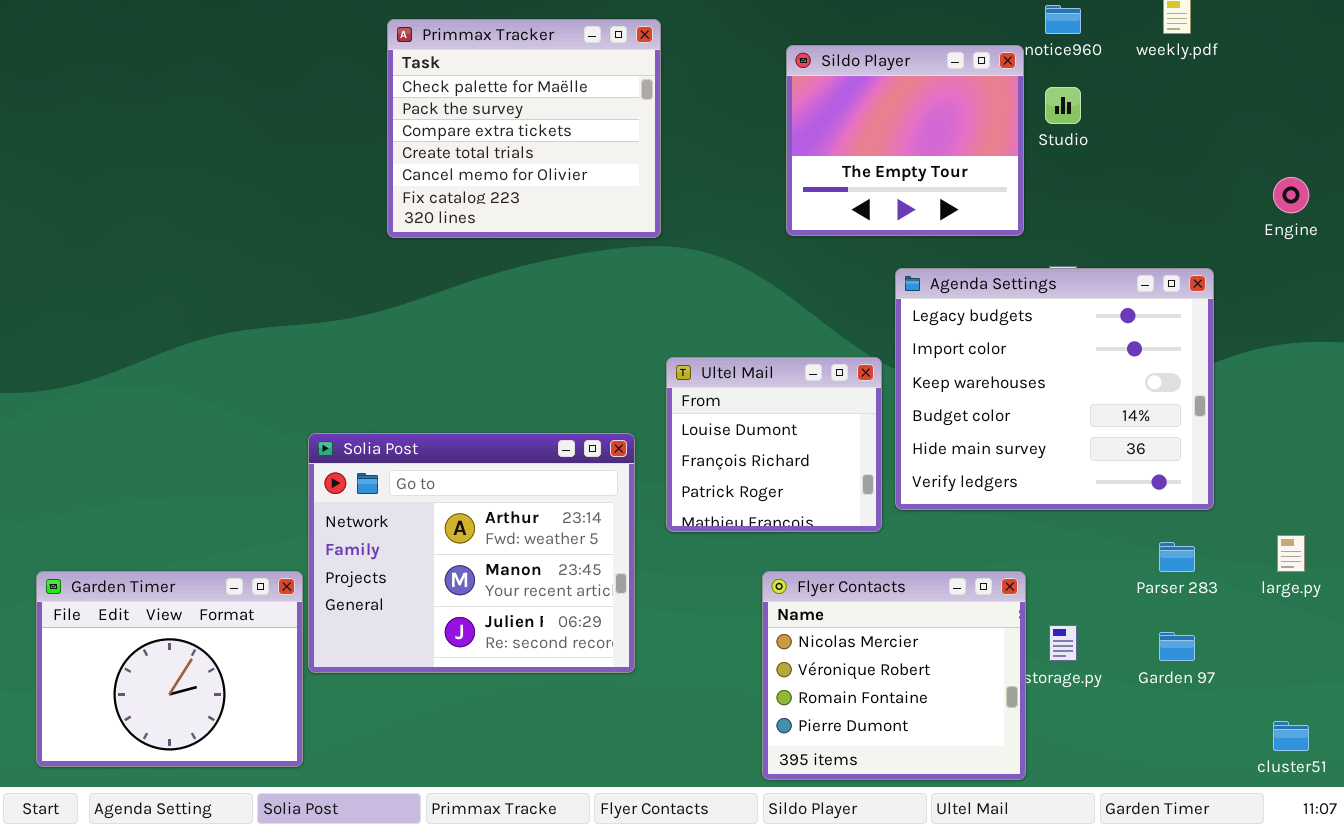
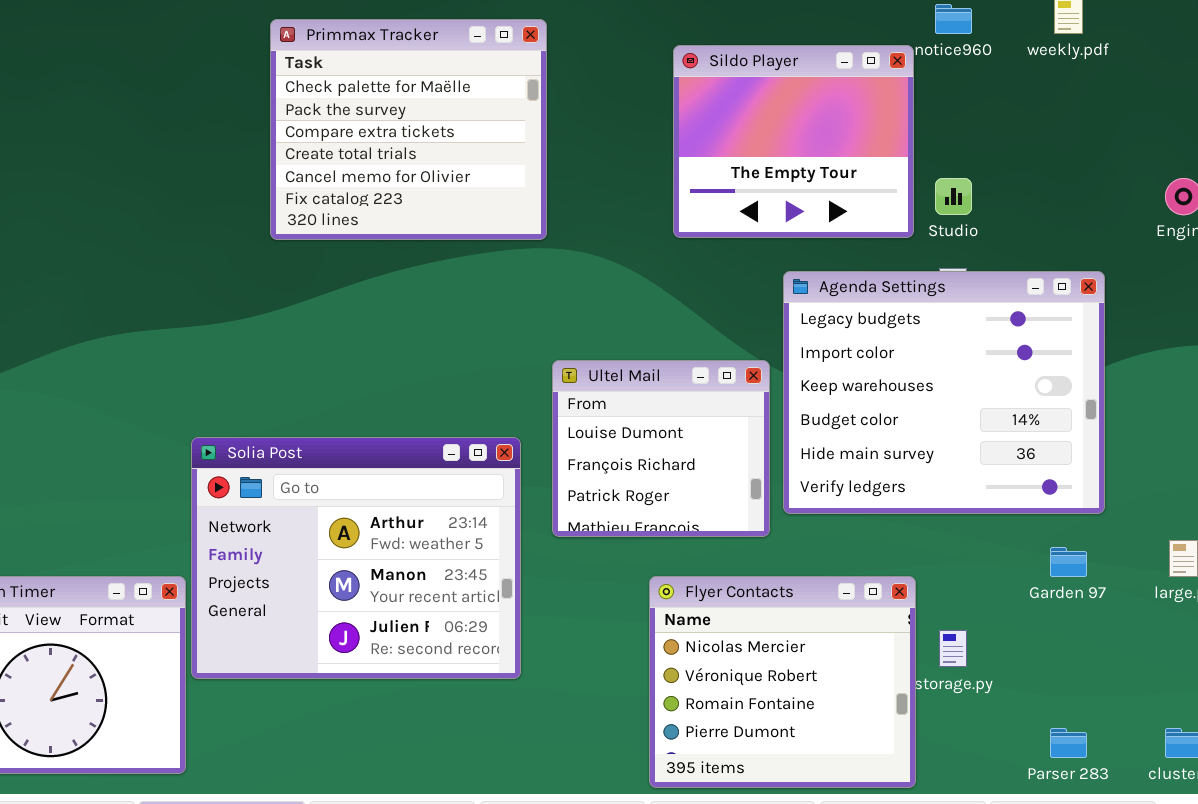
Studio: [1045,87,1081,124] -> [935,178,972,215], moved
Parser 283: [1159,542,1195,572] -> [1050,728,1087,758], moved
Garden 97: [1159,632,1195,661] -> [1050,547,1087,577], moved

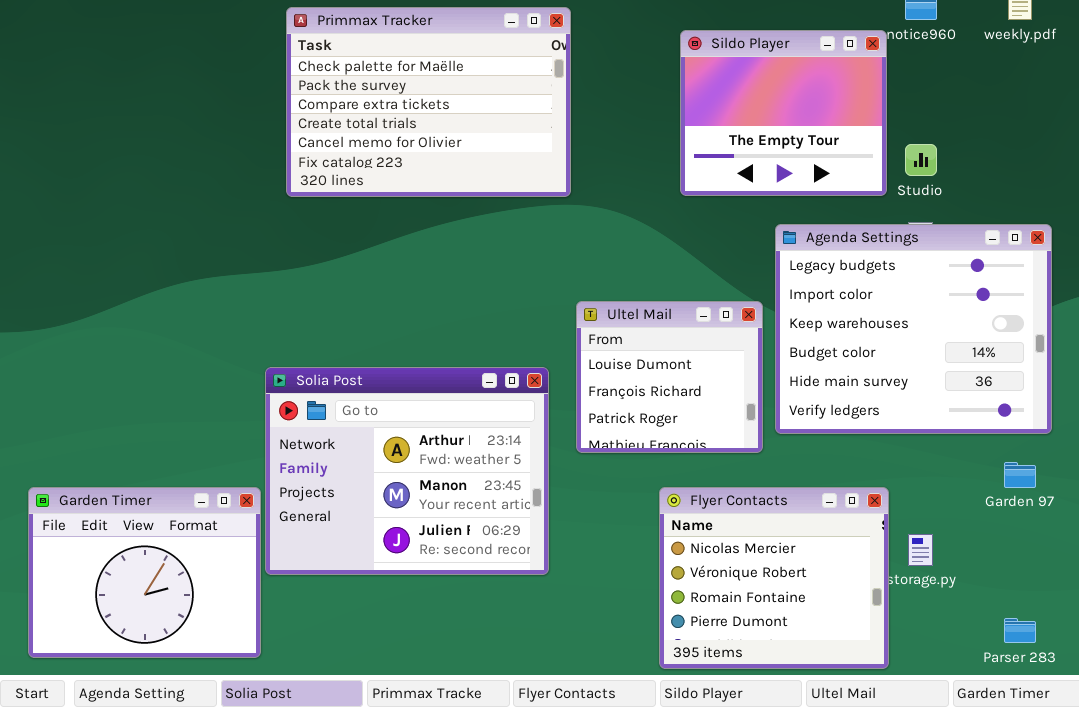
Primmax Tracker: [270,19,547,240] -> [286,7,571,197], resized

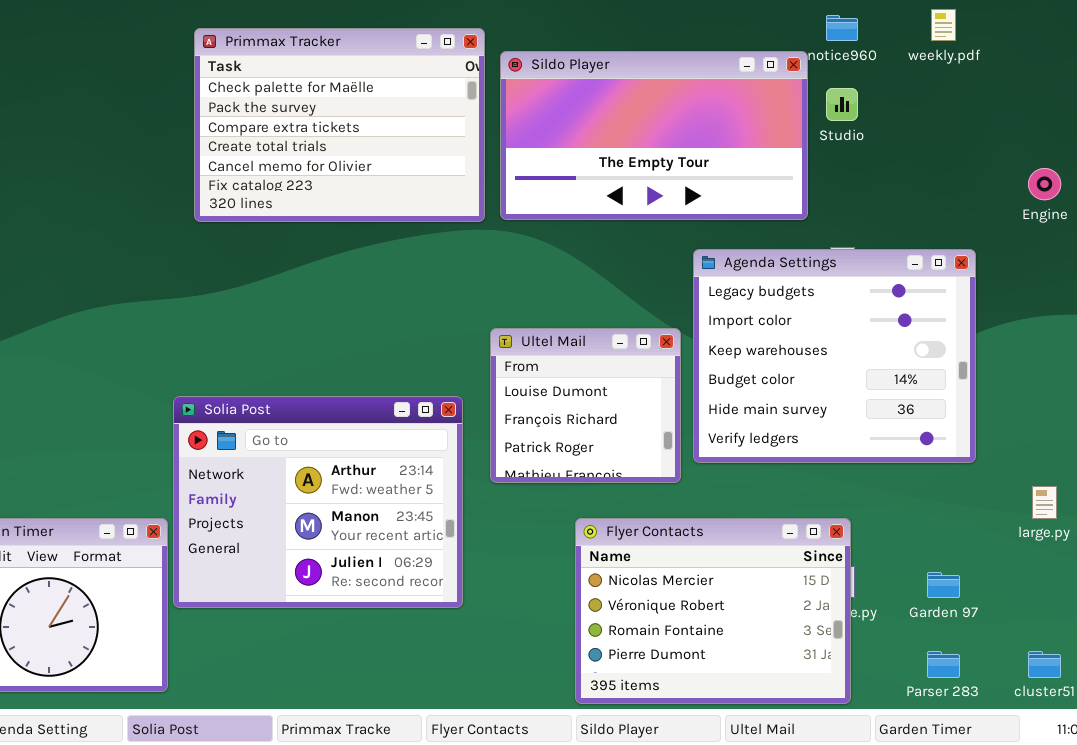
Sildo Player: [680,30,887,196] -> [500,51,808,220], resized
Studio: [905,144,937,176] -> [826,88,858,121], moved
Garden 97: [1004,462,1036,488] -> [927,572,960,598], moved
Flyer Contacts: [659,487,889,669] -> [575,518,851,704], resized

